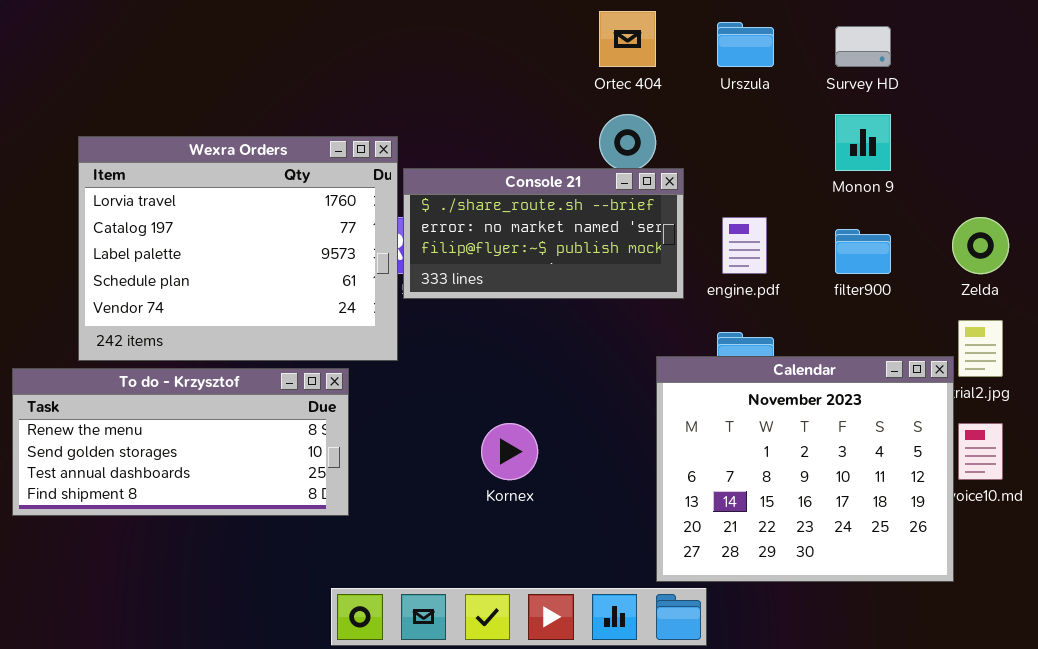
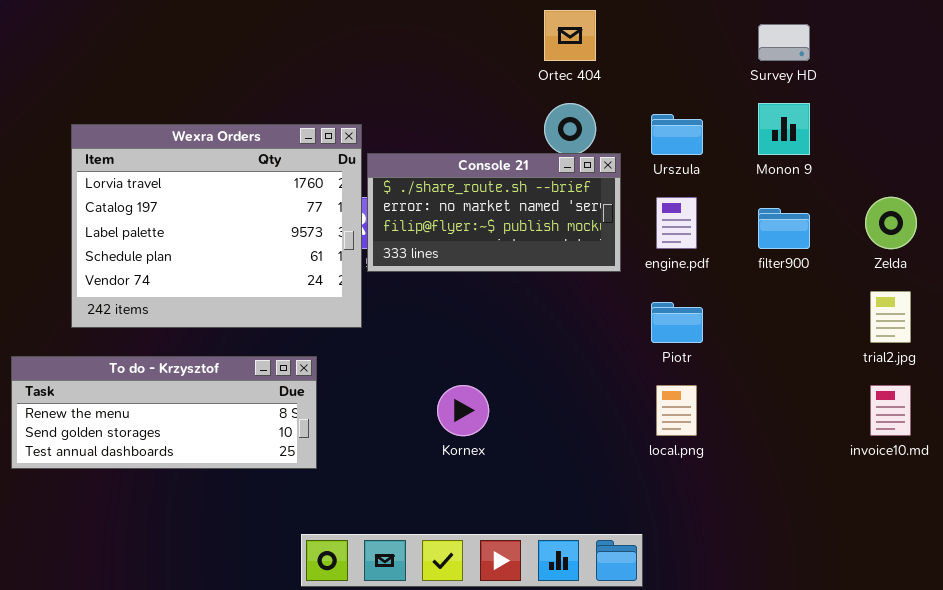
Urszula: [717,22,774,67] -> [651,114,703,155], moved
Calendar: [656,356,954,582] -> none, closed
To do - Krzysztof: [12,368,349,516] -> [11,356,317,469], resized

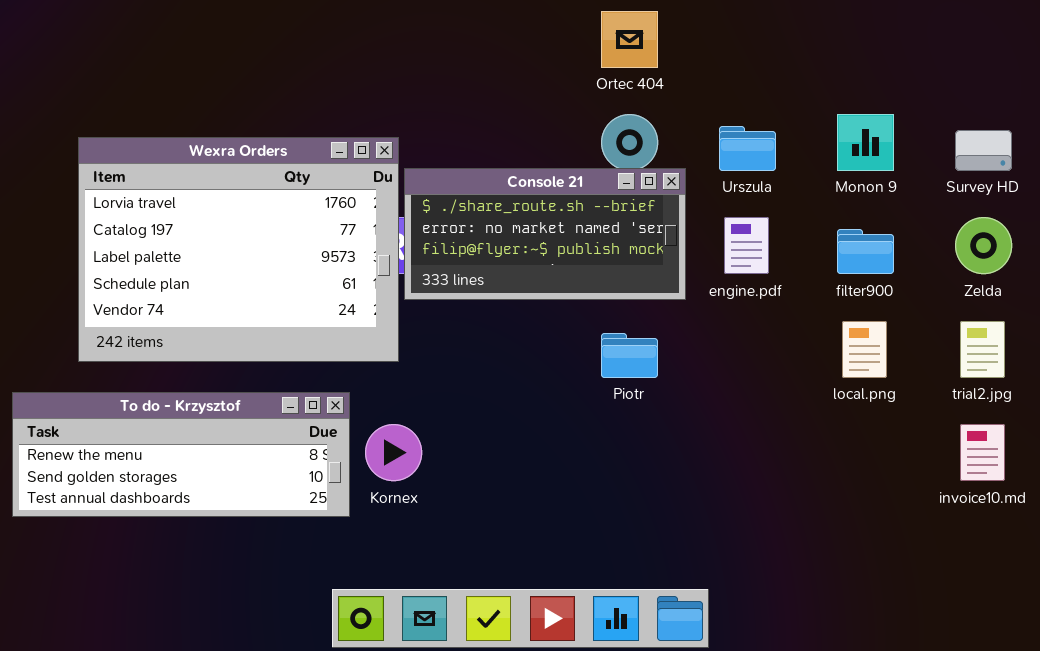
Survey HD: [758,24,810,61] -> [955,130,1012,171], moved
Piotr: [651,302,703,343] -> [601,333,658,378], moved
Kornex: [437,385,489,436] -> [365,424,422,481], moved
local.png: [656,385,697,436] -> [842,321,887,378], moved

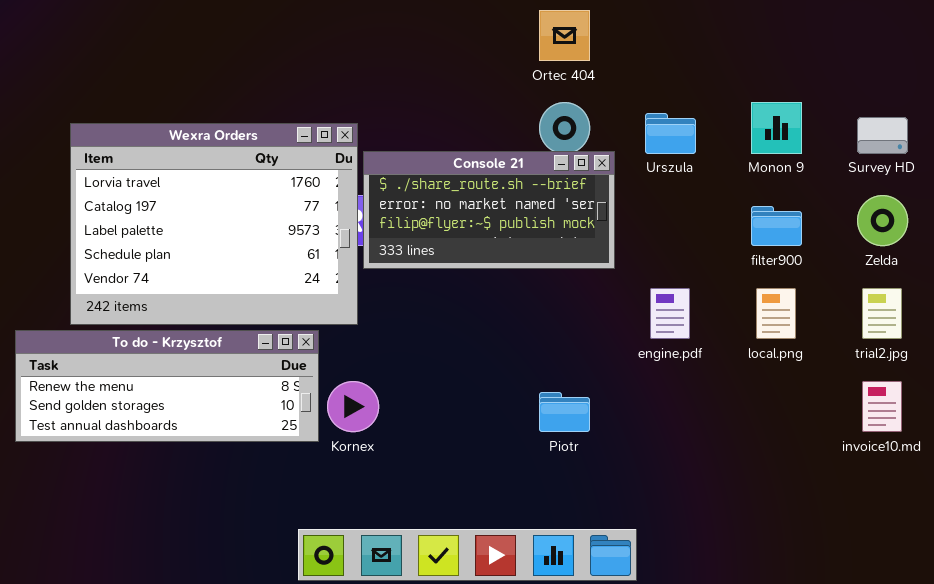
engine.pdf: [724,217,769,274] -> [650,288,690,339], moved
Piotr: [601,333,658,378] -> [539,392,590,432], moved
To do - Krzysztof: [12,392,350,517] -> [15,330,319,442], moved

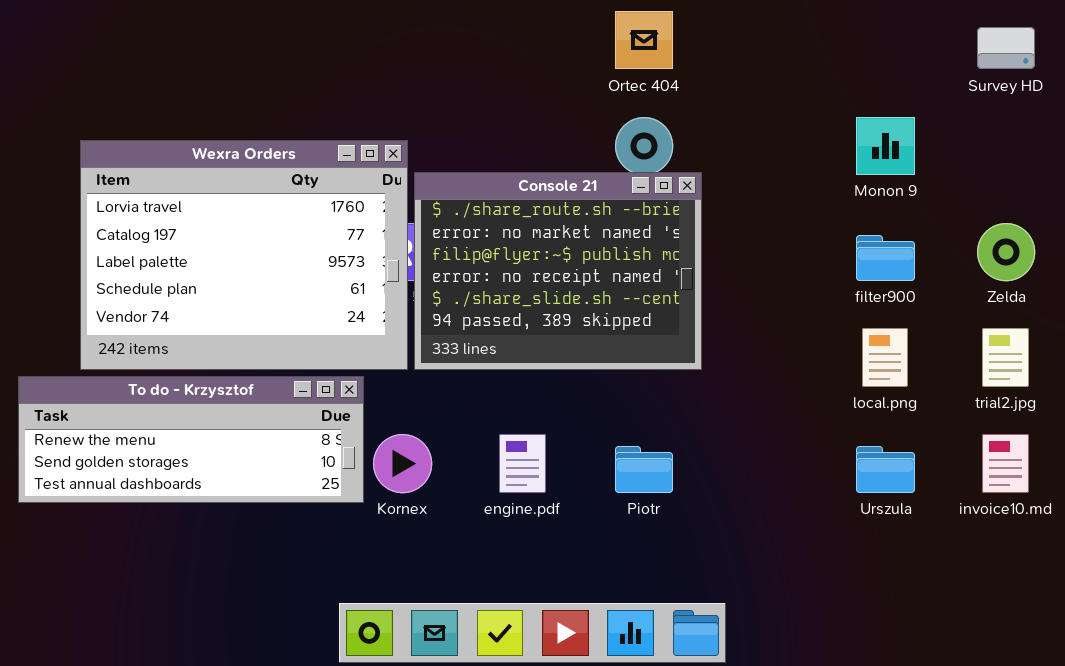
Urszula: [645,113,696,154] -> [856,446,915,493], moved
Survey HD: [857,117,908,154] -> [977,27,1035,69], moved
Console 21: [363,151,615,269] -> [414,172,702,370], resized
engine.pdf: [650,288,690,339] -> [499,434,546,493], moved

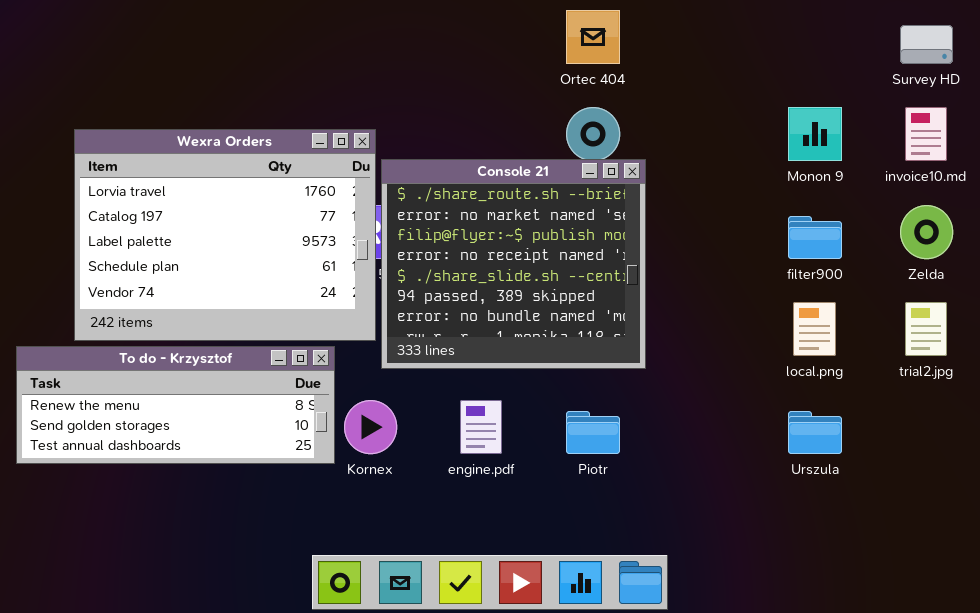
Console 21: [414,172,702,370] -> [381,159,646,369], resized
invoice10.md: [982,434,1029,493] -> [905,107,947,161], moved

